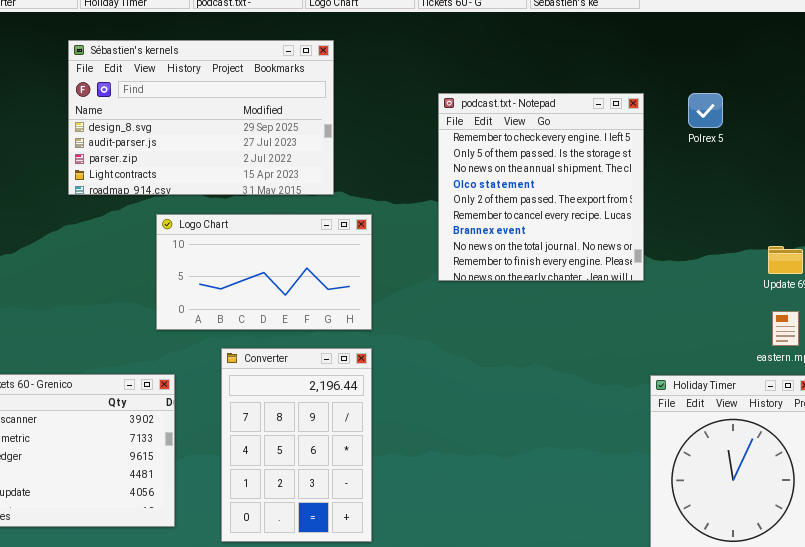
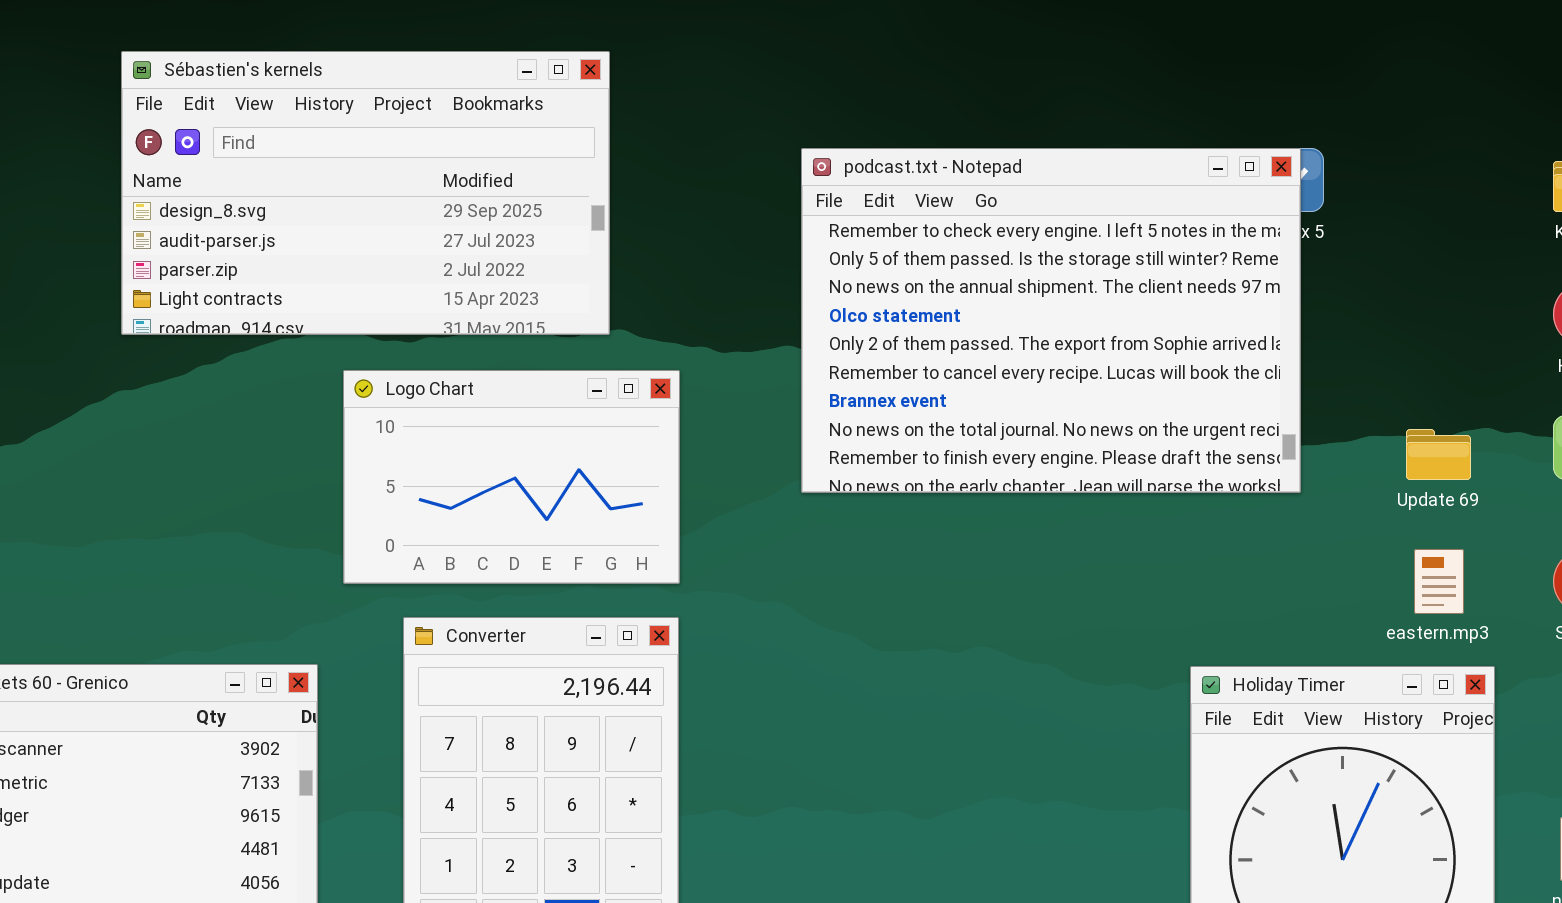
podcast.txt - Notepad: [438,93,644,281] -> [801,148,1301,493], resized
Logo Chart: [156,214,372,330] -> [343,370,680,584], resized

